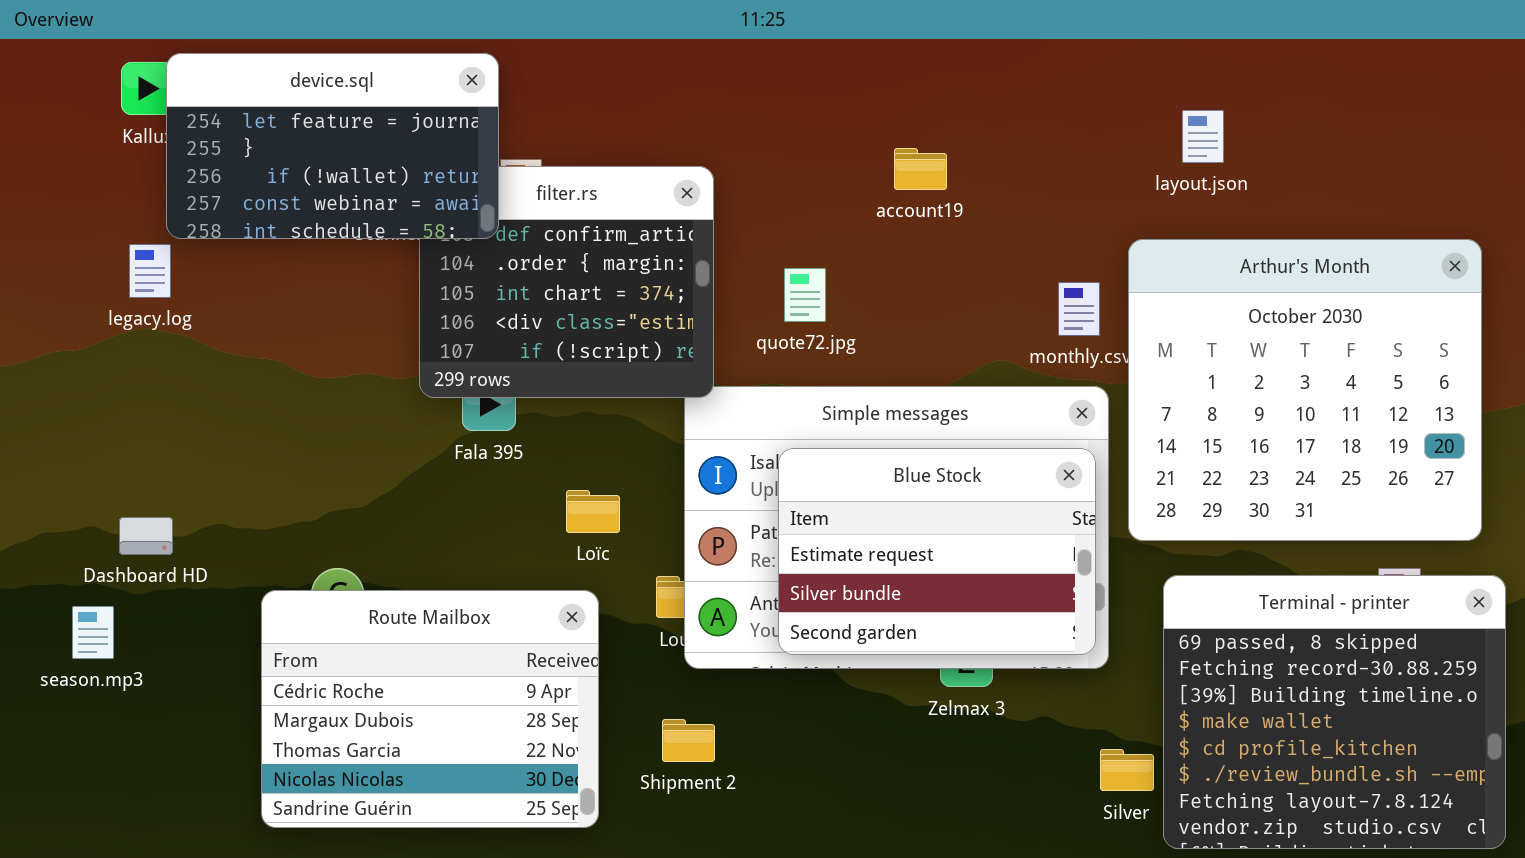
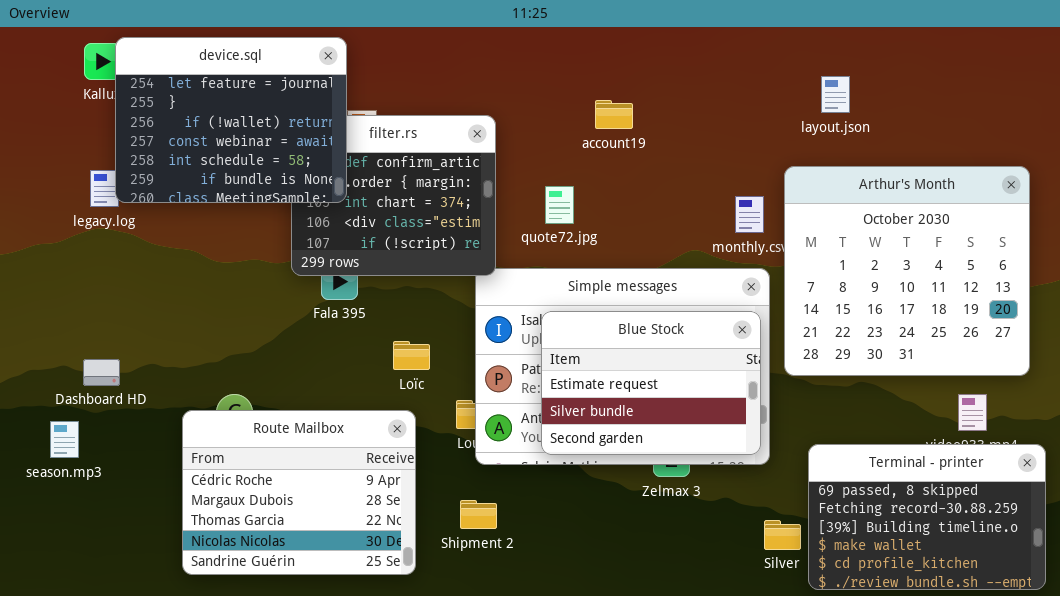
device.sql: [166,53,499,239] -> [115,37,347,203], resized
account19: [894,148,947,190] -> [595,100,633,129], moved
Terminal - printer: [1163,575,1506,849] -> [808,444,1046,590], resized

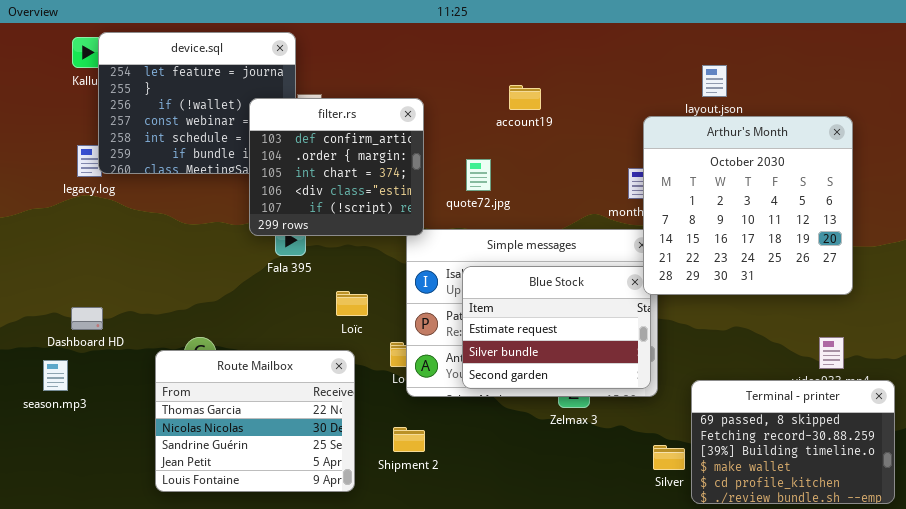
filter.rs: [291,115,496,276] -> [249,98,424,236], raised
Arthur's Month: [784,166,1030,376] -> [643,116,853,295], moved
Route Mailbox: [182,410,416,575] -> [155,350,355,492], scrolled down 2 rows

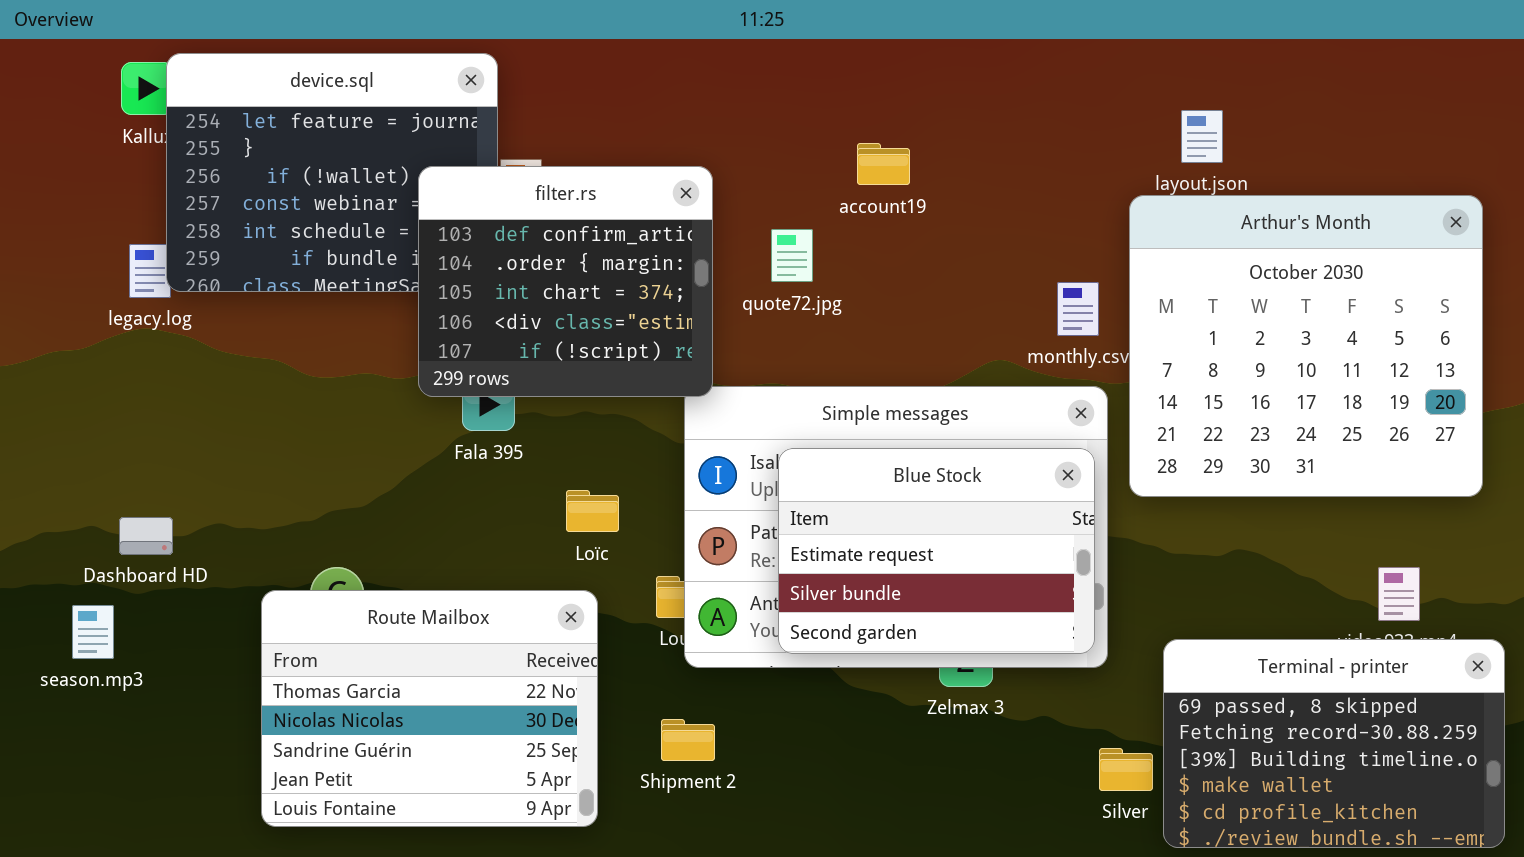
Arthur's Month: [643,116,853,295] -> [1129,195,1483,497], moved
quote72.jpg: [466,159,491,191] -> [771,229,813,282], moved

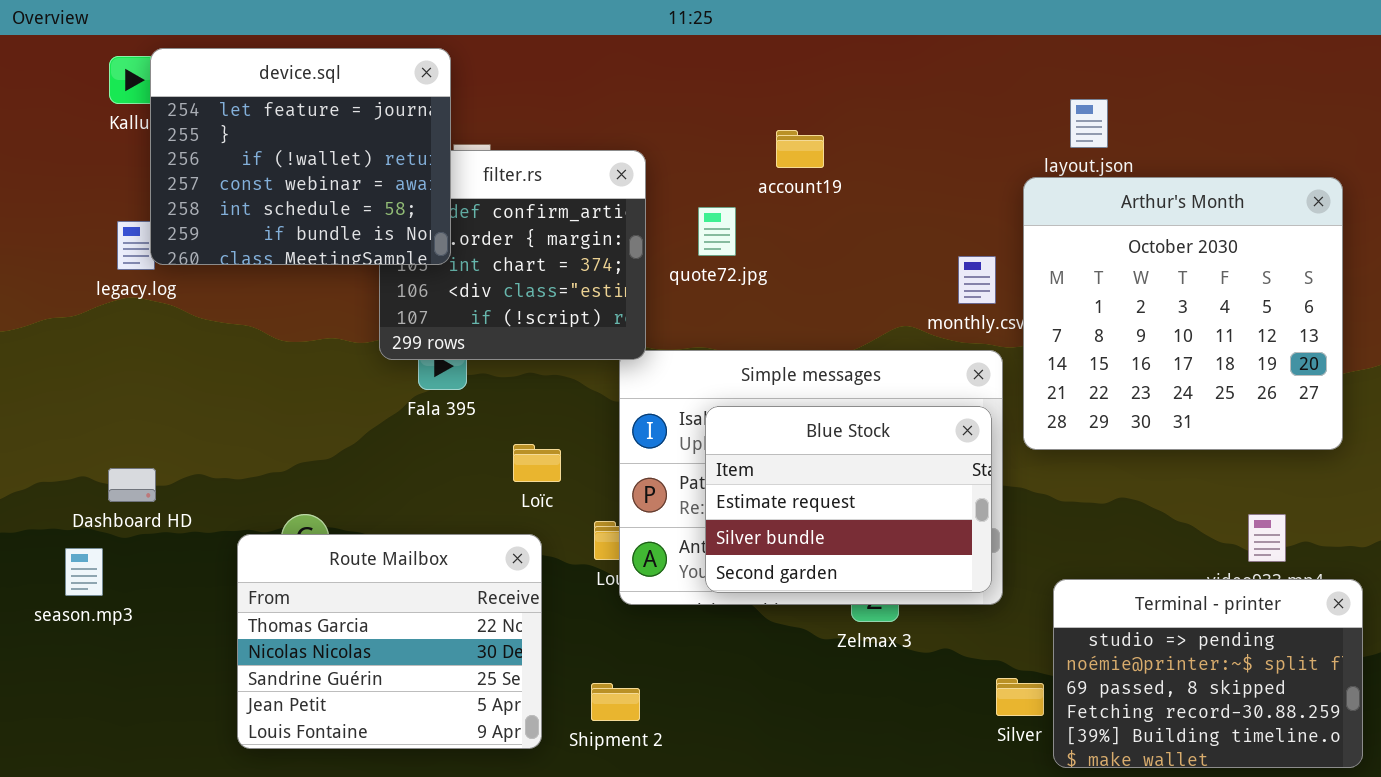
device.sql: [166,53,498,292] -> [150,48,451,265], raised
Terminal - printer: [1163,639,1505,848] -> [1053,579,1363,768], scrolled up 2 rows
Shipment 2: [661,719,715,761] -> [591,683,640,721], moved

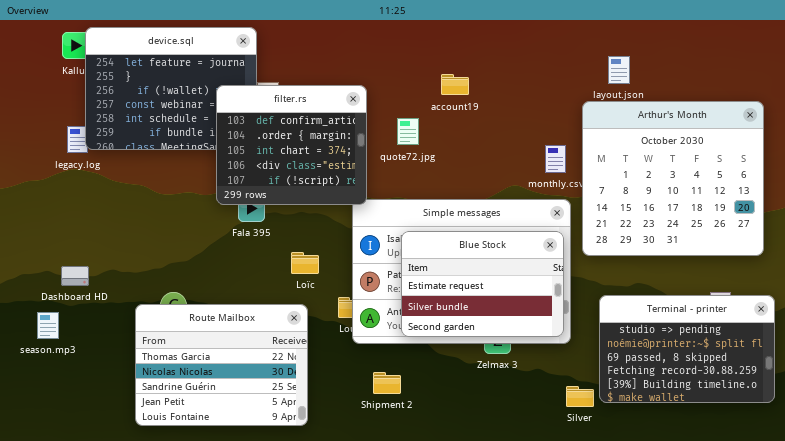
filter.rs: [379,150,646,360] -> [216,85,367,205], raised
Terminal - printer: [1053,579,1363,768] -> [599,295,775,403], moved
Shipment 2: [591,683,640,721] -> [373,372,401,394], moved

